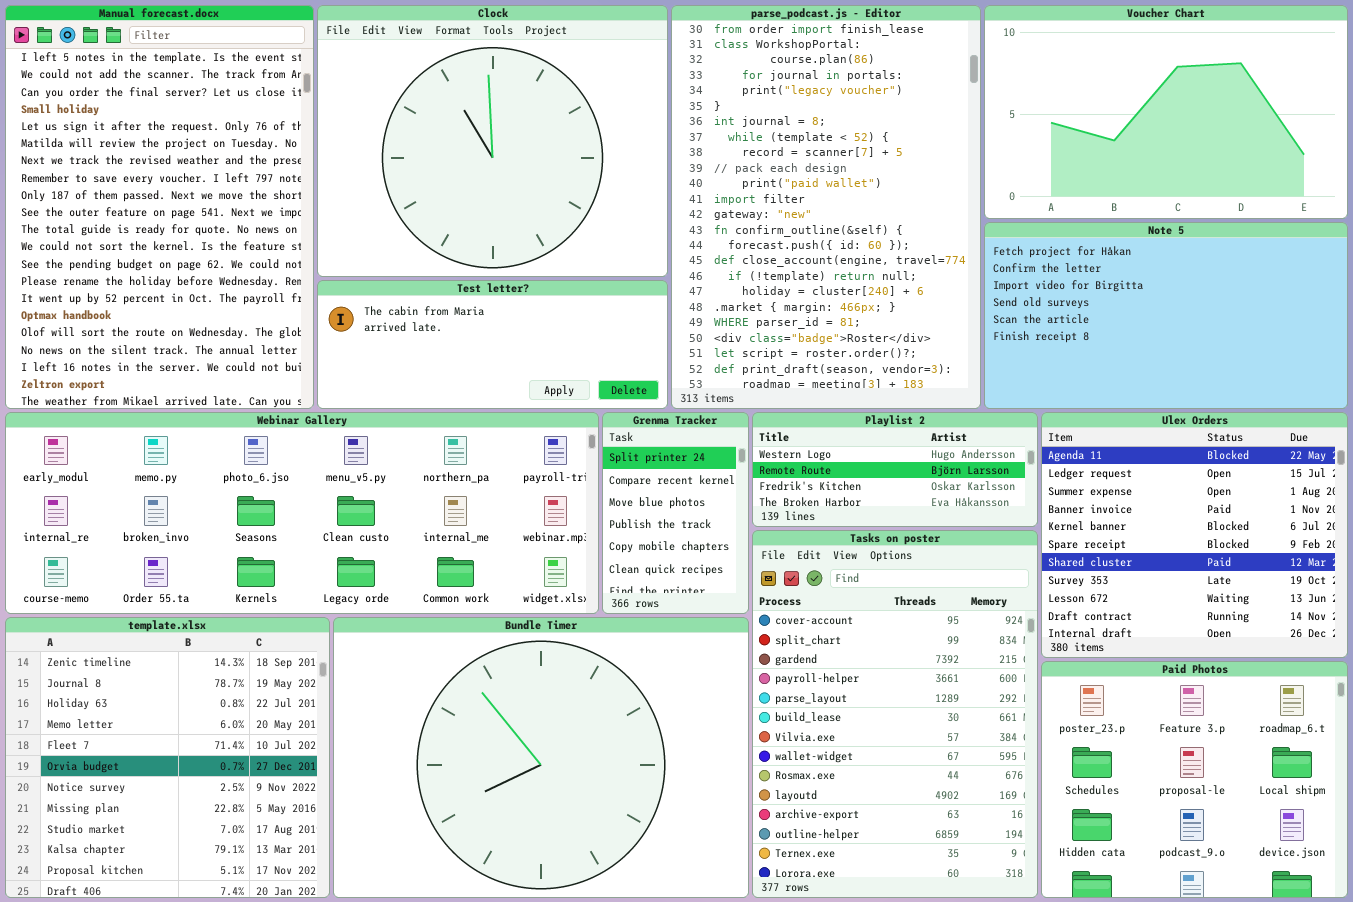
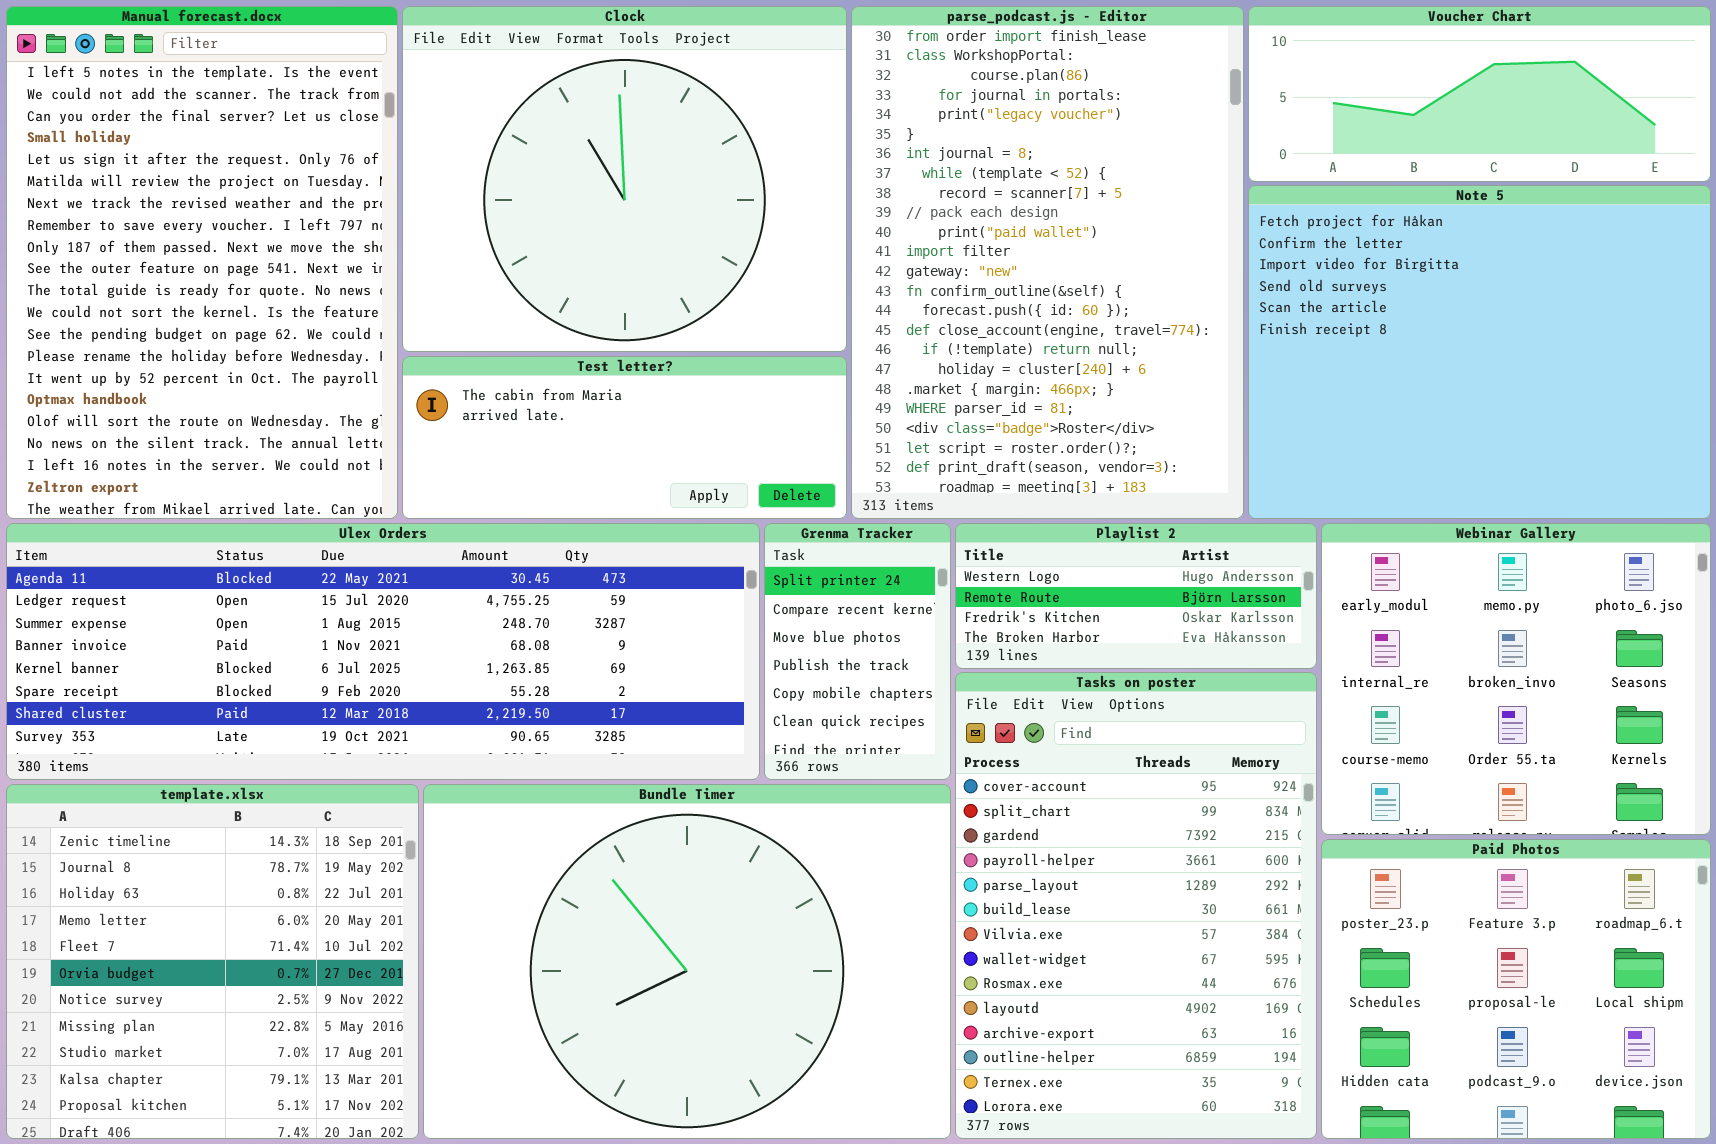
Voucher Chart: [984,5,1348,219] -> [1248,6,1711,182], resized
Note 5: [984,222,1348,409] -> [1248,185,1711,519], resized
Webinar Gallery: [5,412,599,614] -> [1321,523,1711,835], moved, resized
Ulex Orders: [1041,412,1348,658] -> [6,523,760,780], moved, resized

